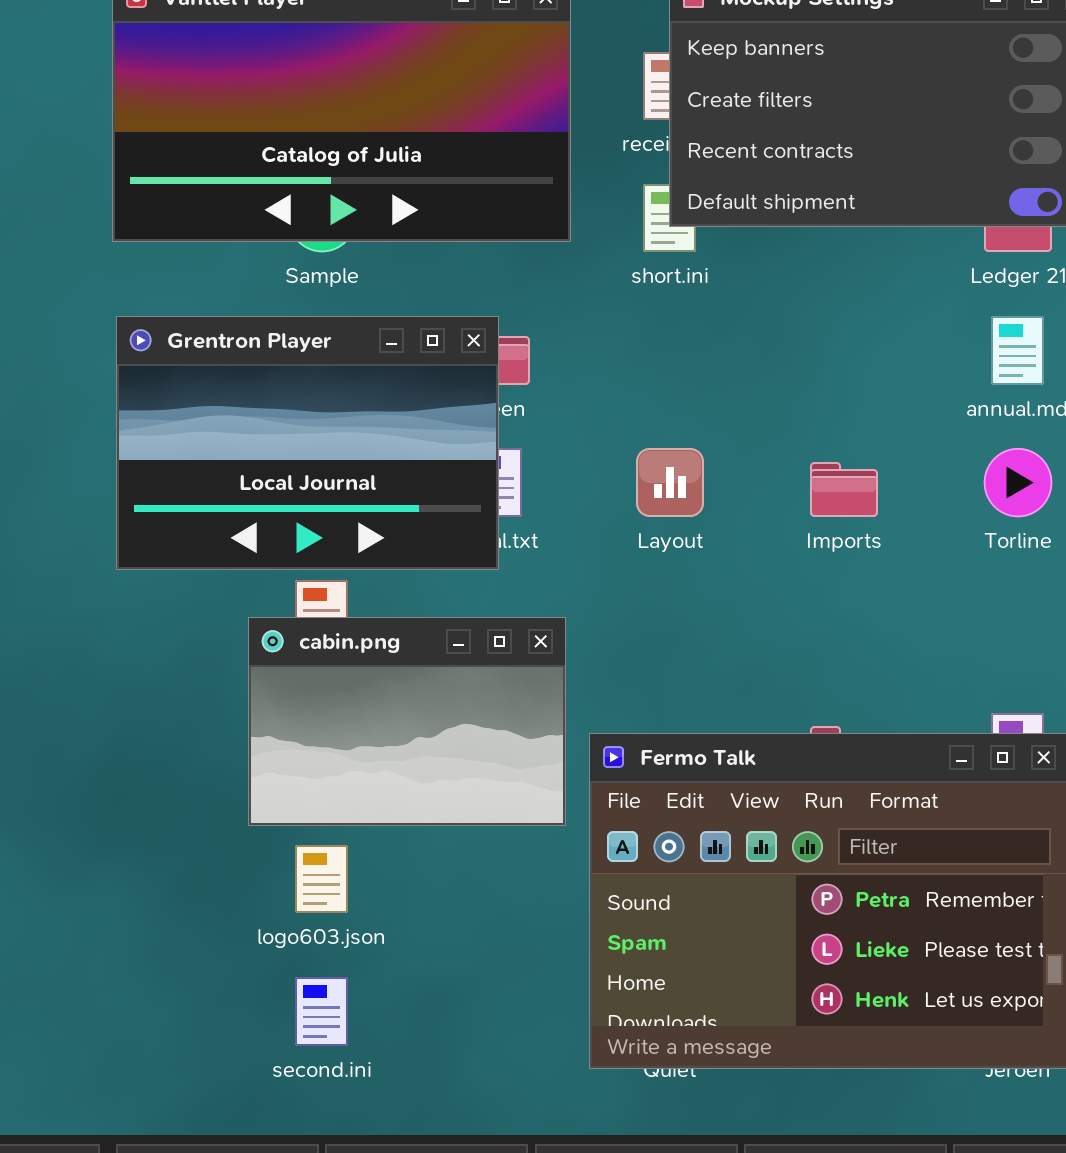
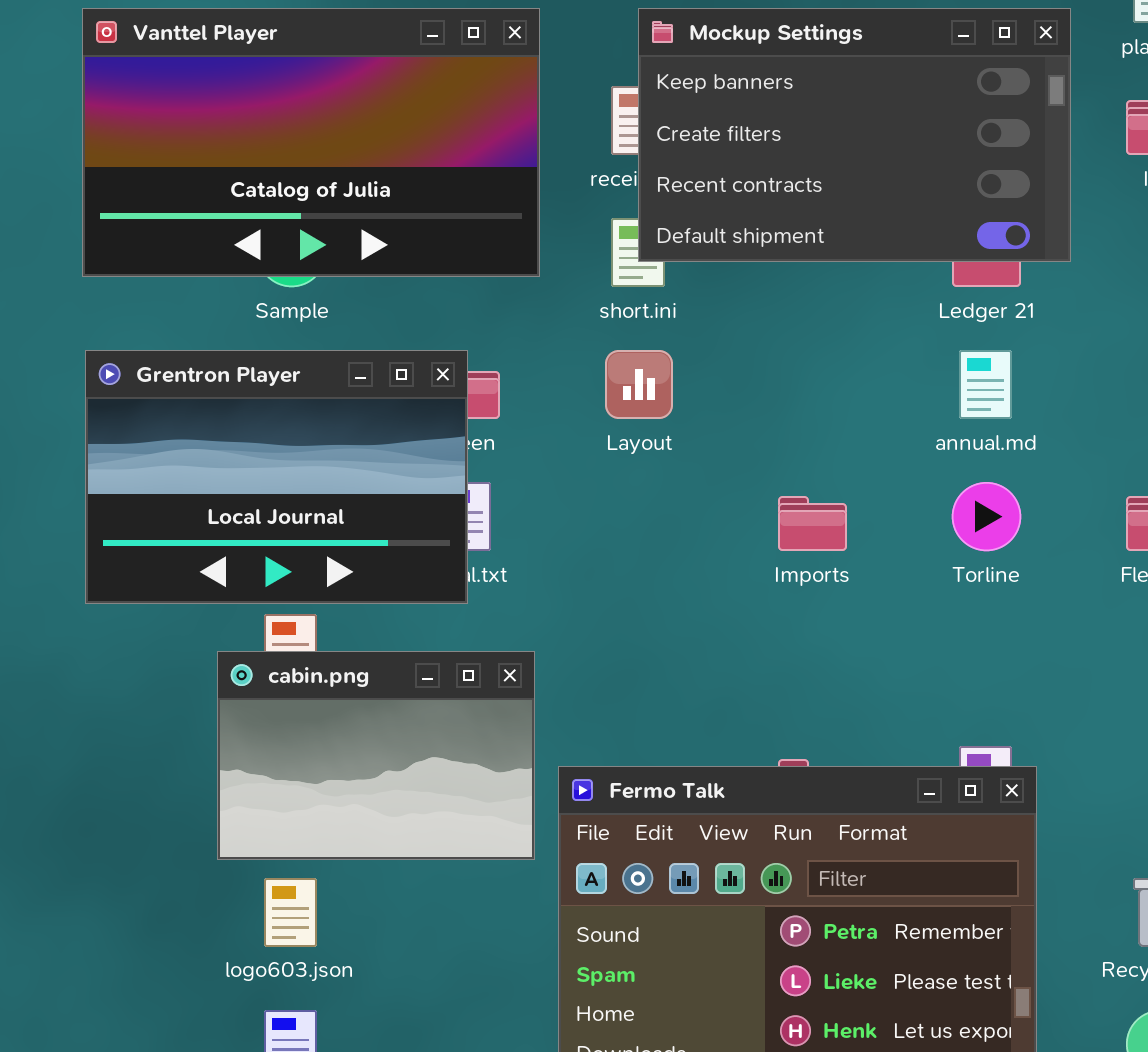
Layout: [636,448,704,517] -> [605,350,673,419], moved

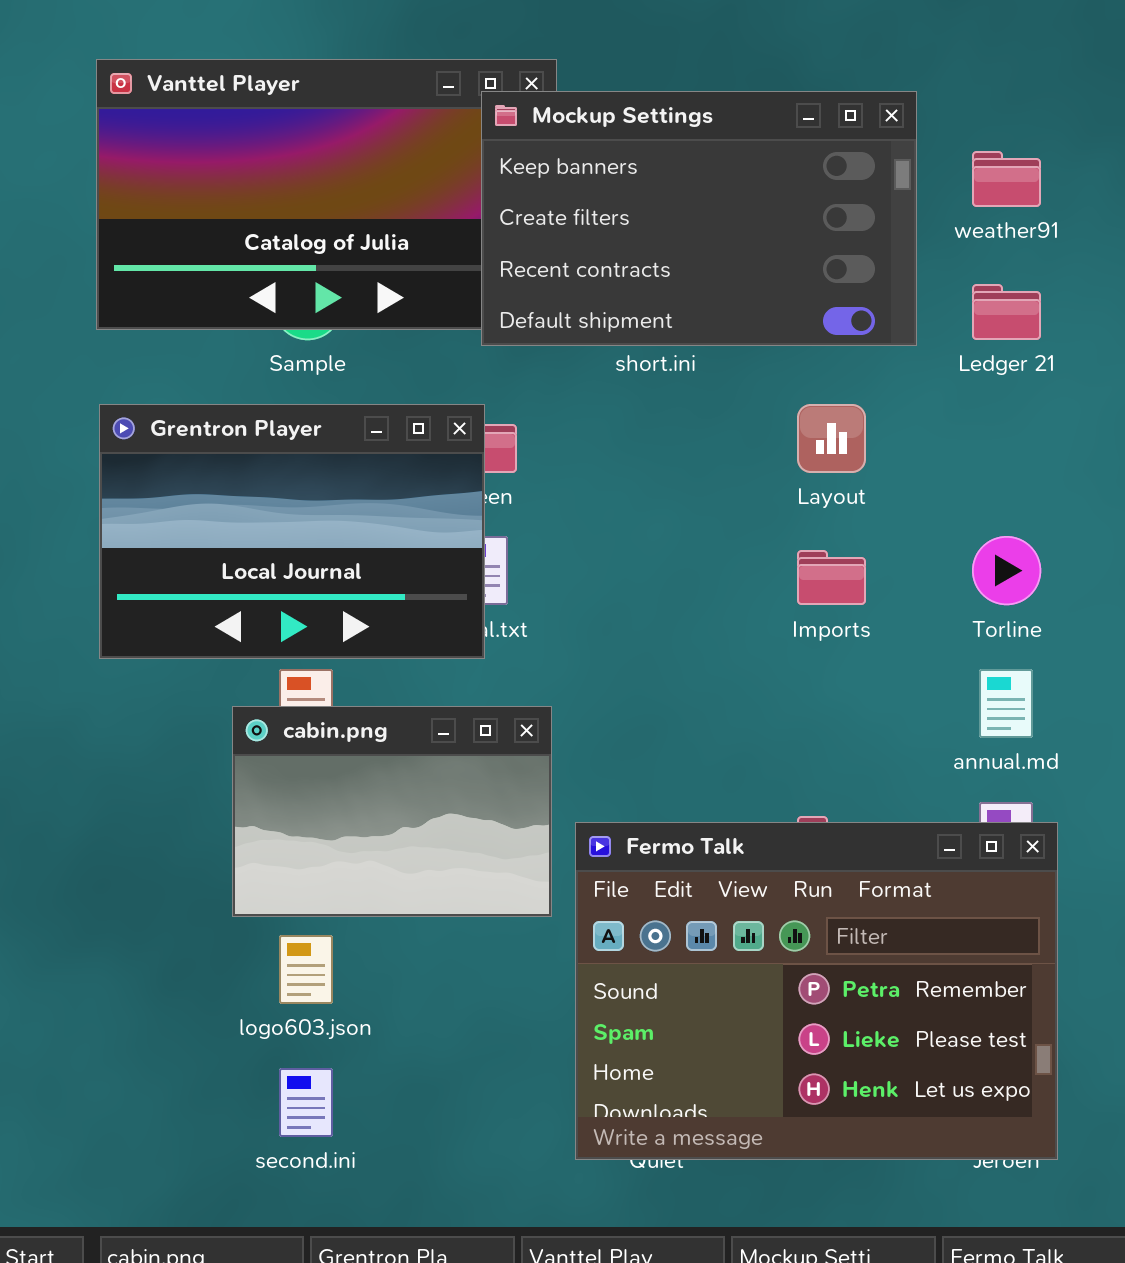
Mockup Settings: [638,8,1071,262] -> [481,91,917,346], moved
Layout: [605,350,673,419] -> [797,404,866,473], moved
annual.md: [959,350,1012,419] -> [979,669,1033,738], moved

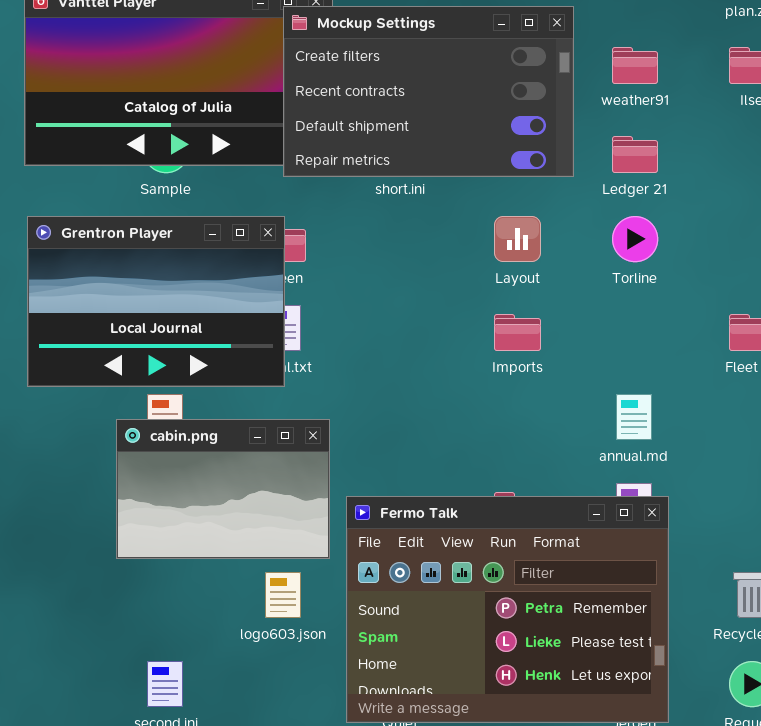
Mockup Settings: [481,91,917,346] -> [283,6,574,177], scrolled down 1 row
Torline: [972,536,1041,605] -> [612,216,658,262], moved
logo603.json: [279,935,333,1004] -> [265,572,301,618], moved

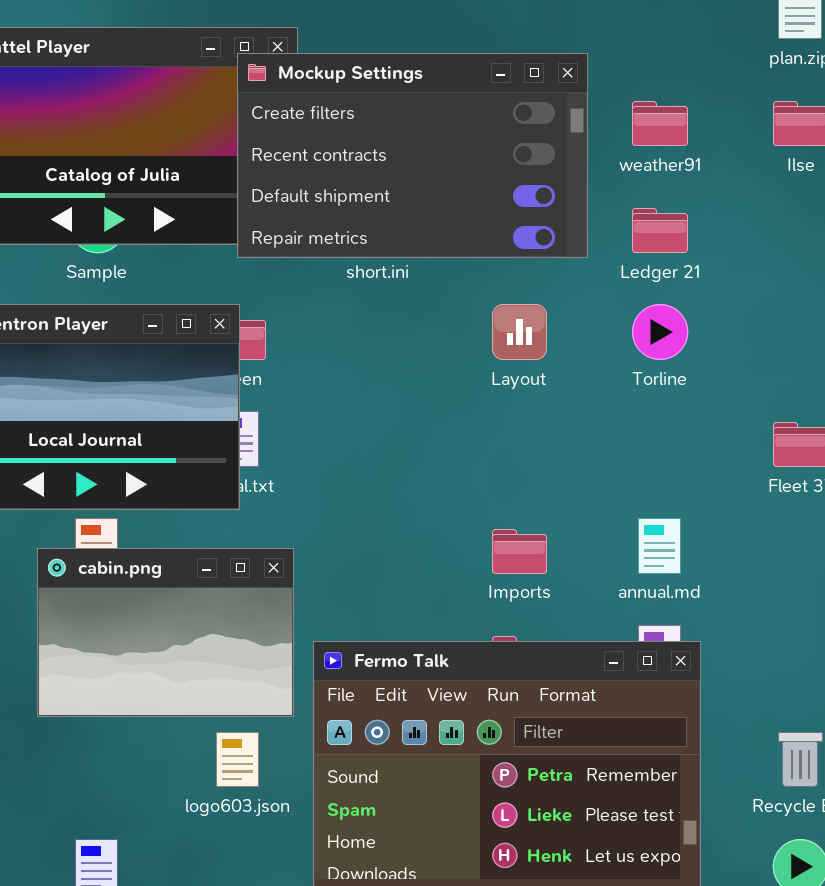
Imports: [494,314,541,351] -> [492,529,547,574], moved

